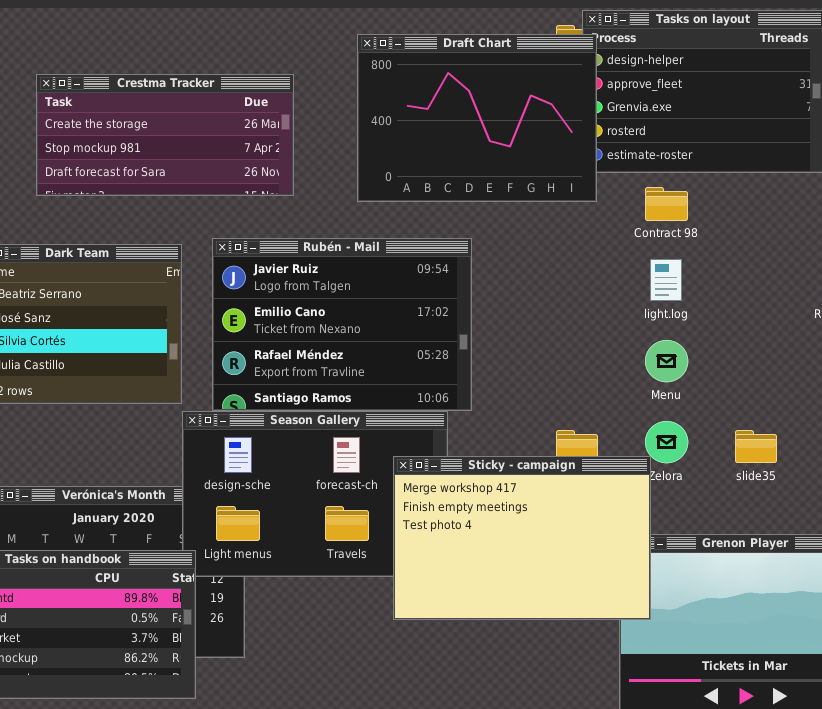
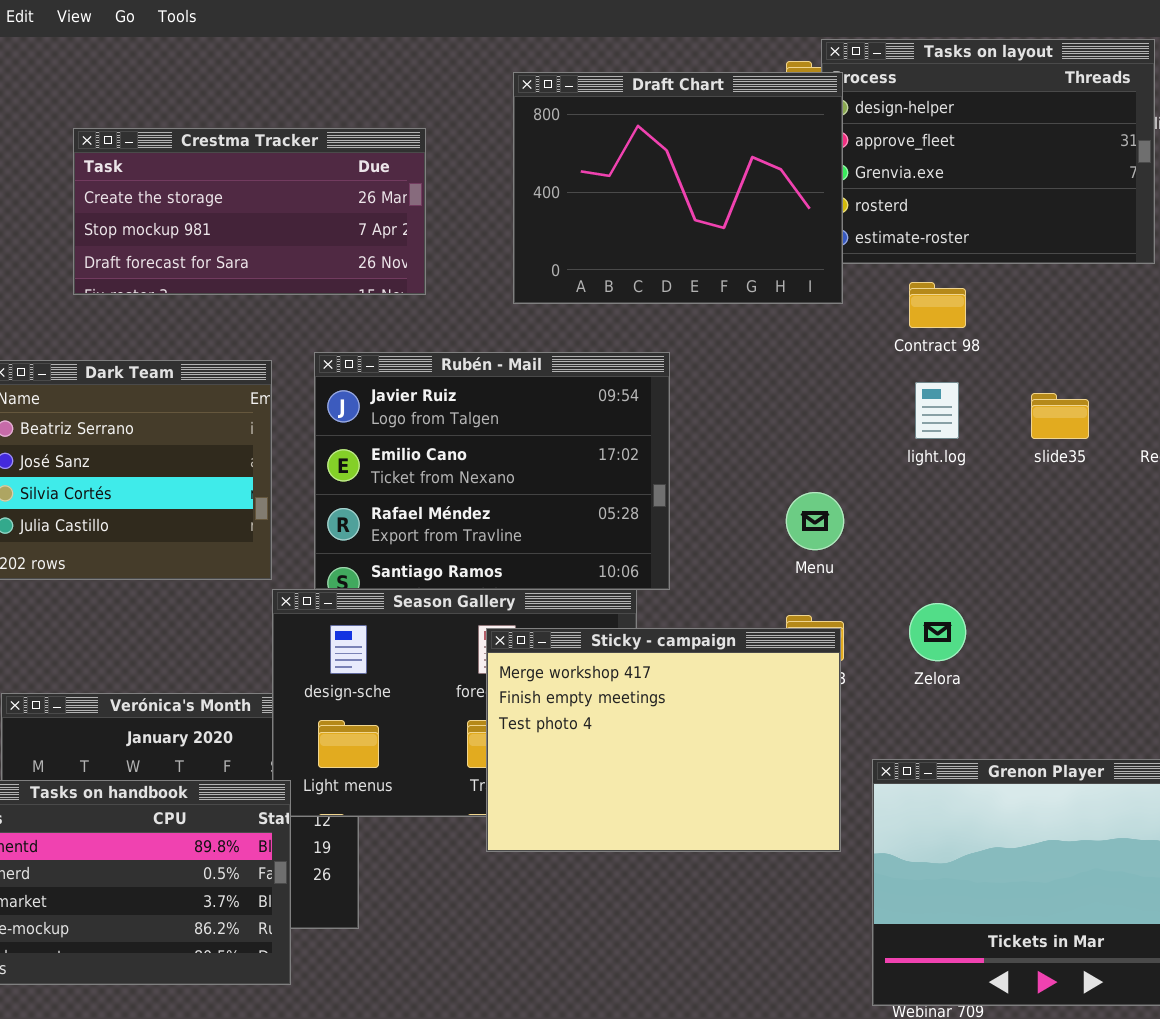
Menu: [645,340,688,382] -> [786,492,844,550], moved
slide35: [735,430,777,463] -> [1031,393,1089,439], moved
Sticky - campaign: [393,456,651,620] -> [486,628,841,852], moved

